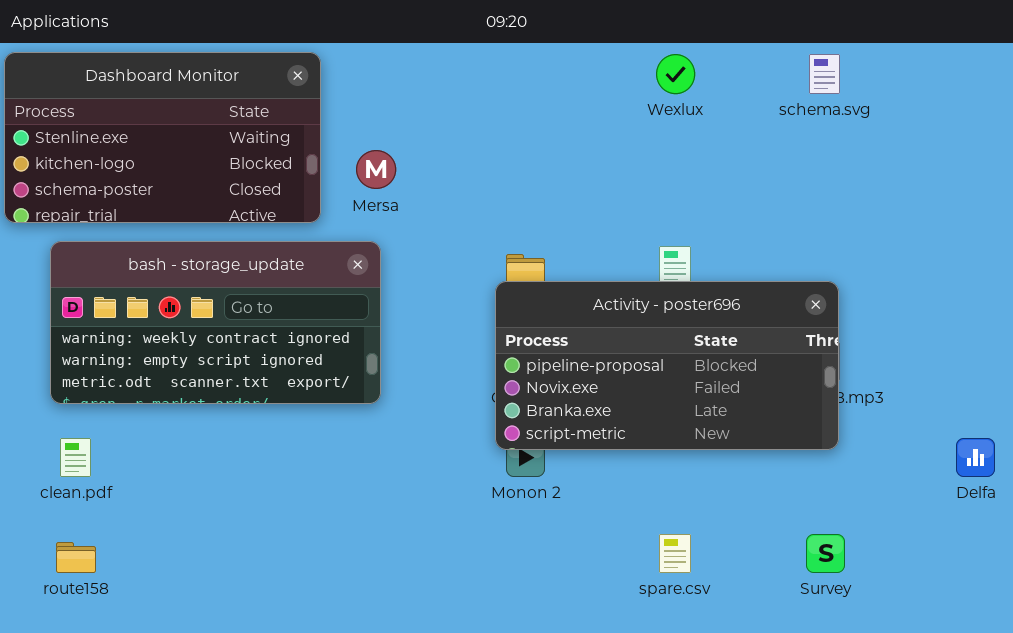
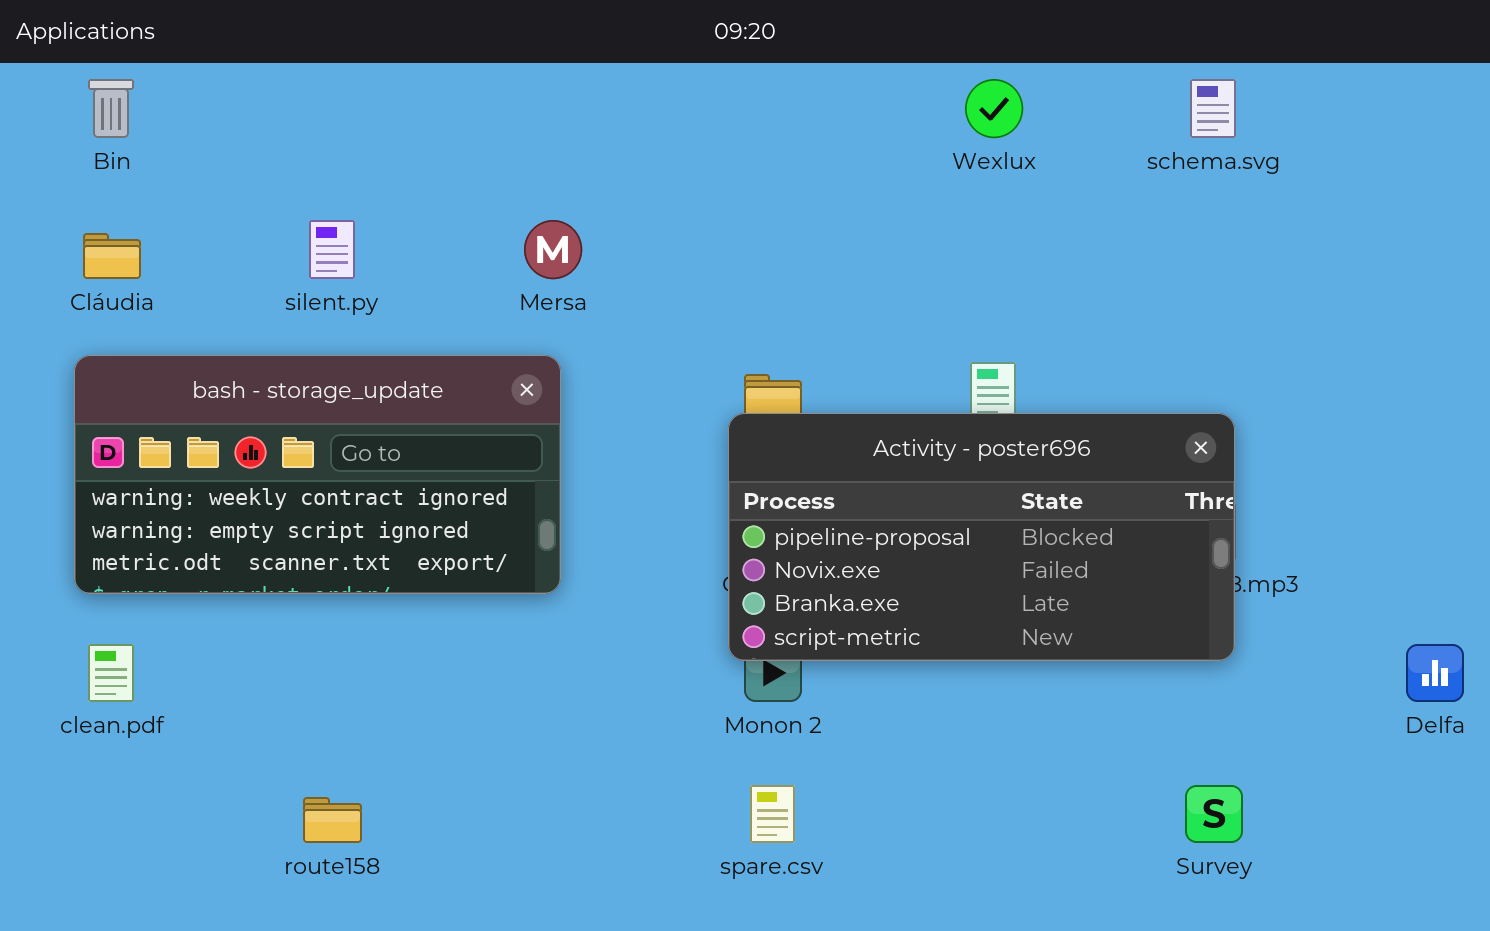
Dashboard Monitor: [4,52,321,223] -> none, closed
spare.csv: [659,534,691,573] -> [750,785,795,843], moved
route158: [56,542,96,573] -> [303,797,362,843], moved

